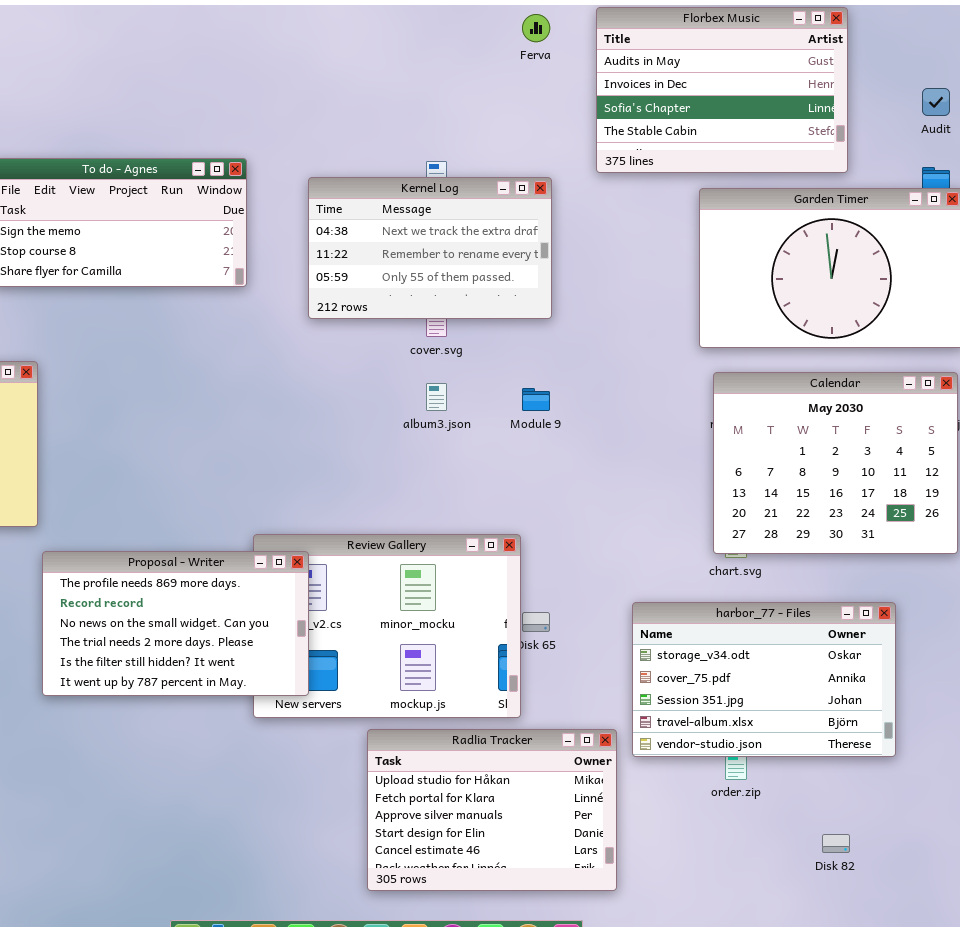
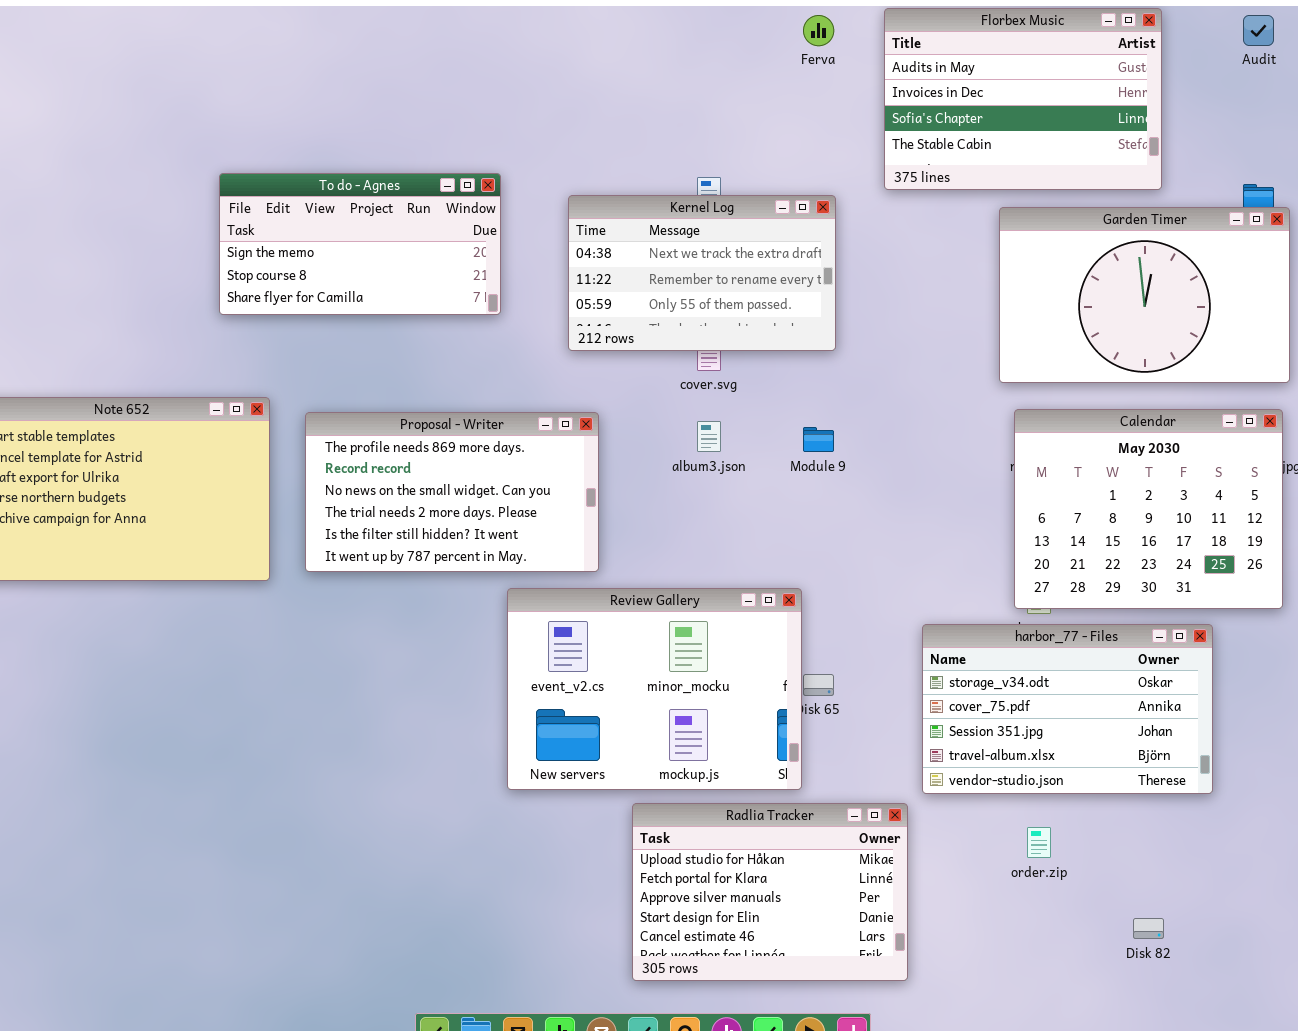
Audit: [922,88,950,116] -> [1243,15,1274,46], moved
Proposal - Writer: [42,551,309,696] -> [305,412,599,572], moved
harbor_77 - Files: [632,602,896,757] -> [922,624,1213,794], moved

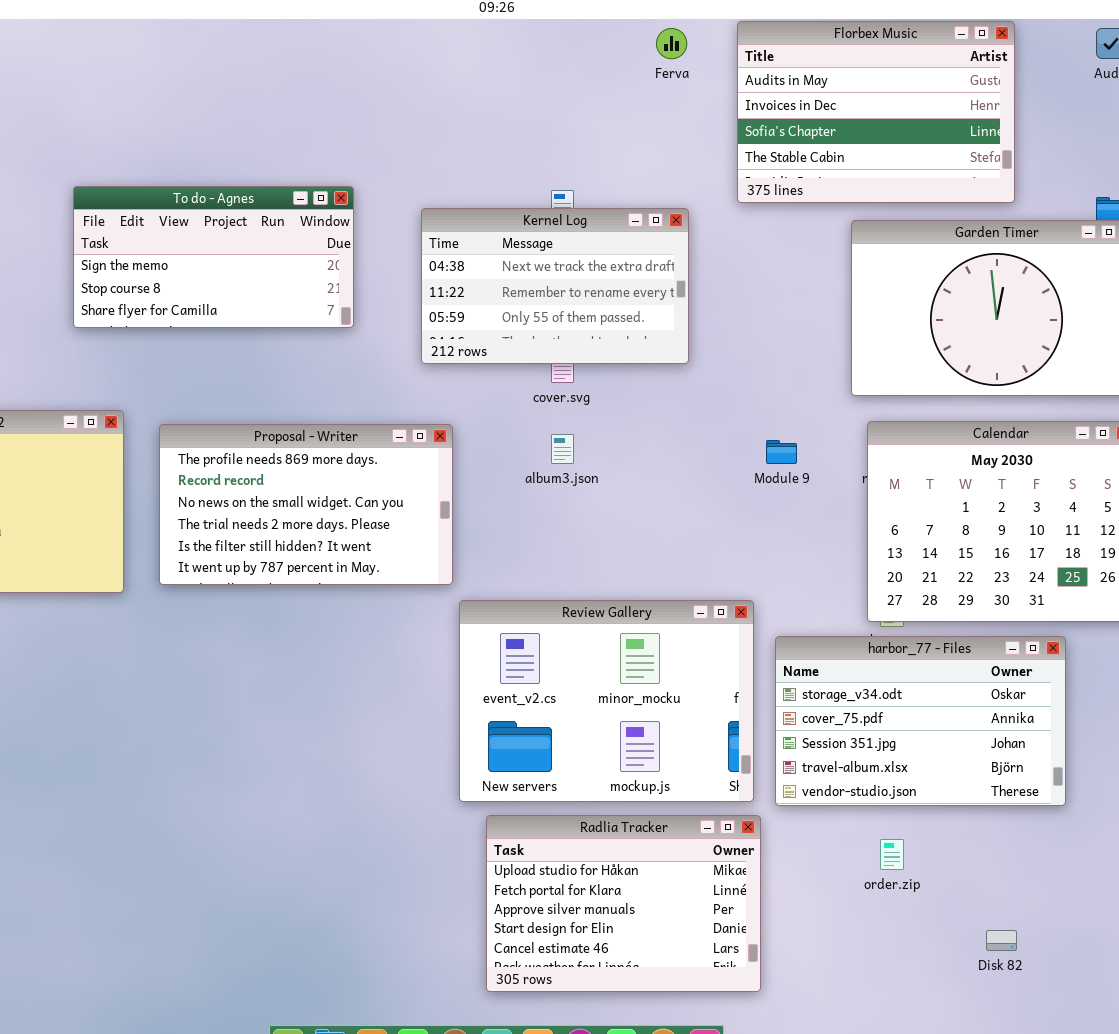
Module 9: [803,427,834,452] -> [766,440,797,464], moved
Review Gallery: [507,588,802,790] -> [459,600,754,802], moved

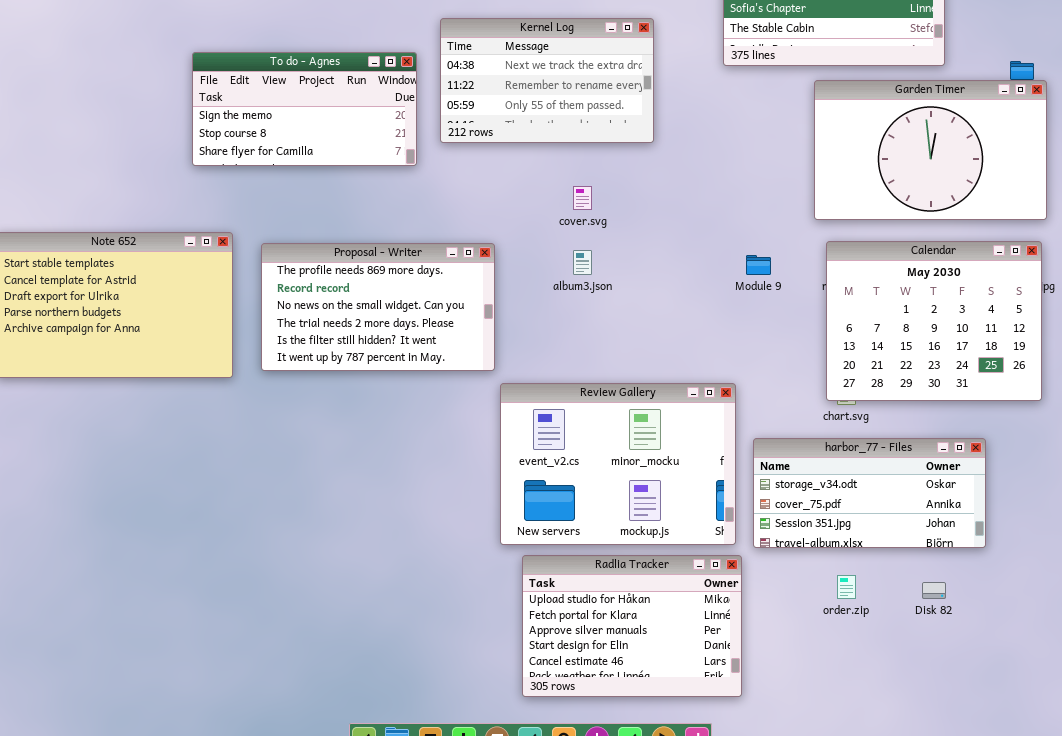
Kernel Log: [421,208,689,364] -> [440,18,654,143], moved
harbor_77 - Files: [775,636,1066,806] -> [753,438,986,548], resized
Disk 82: [986,930,1017,951] -> [922,582,946,599], moved

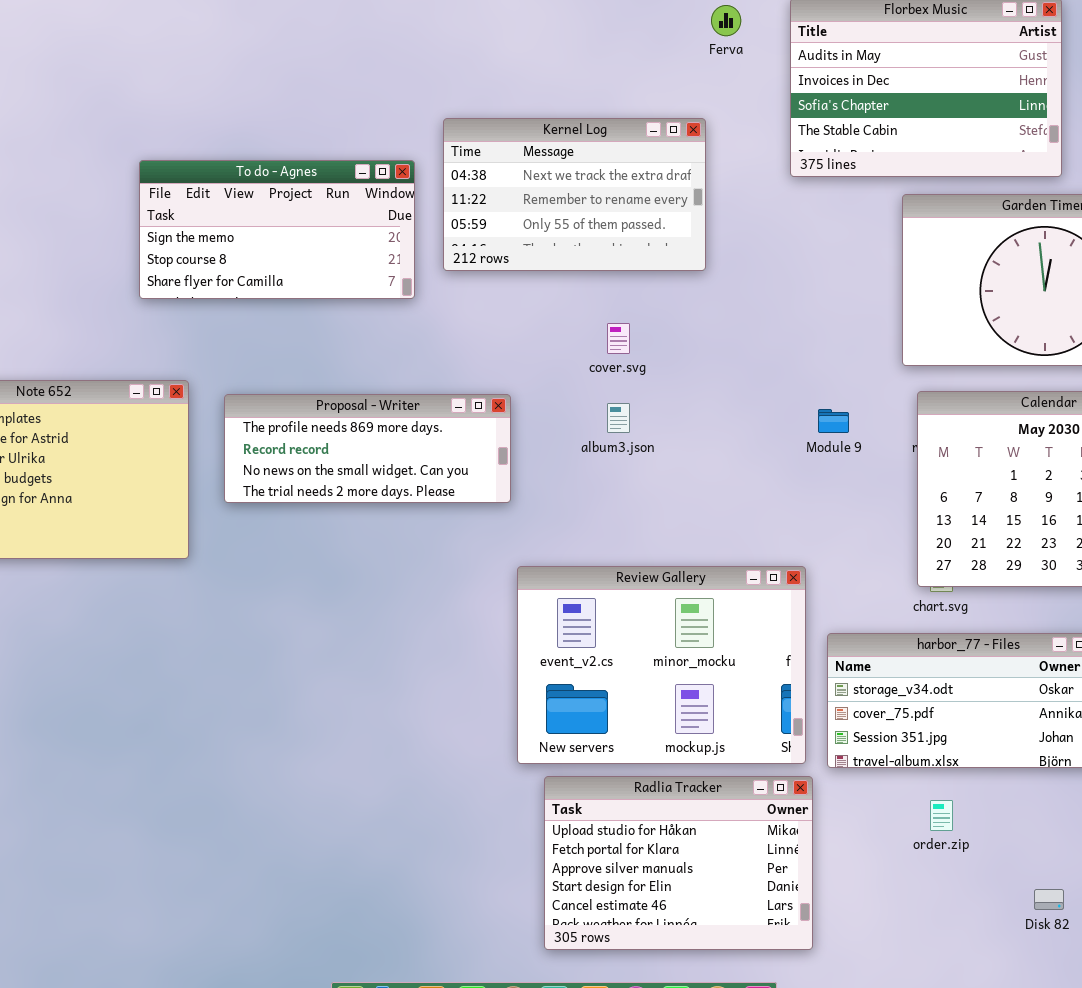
Proposal - Writer: [261,243,495,371] -> [224,394,511,503], resized
Disk 82: [922,582,946,599] -> [1034,889,1064,910], moved

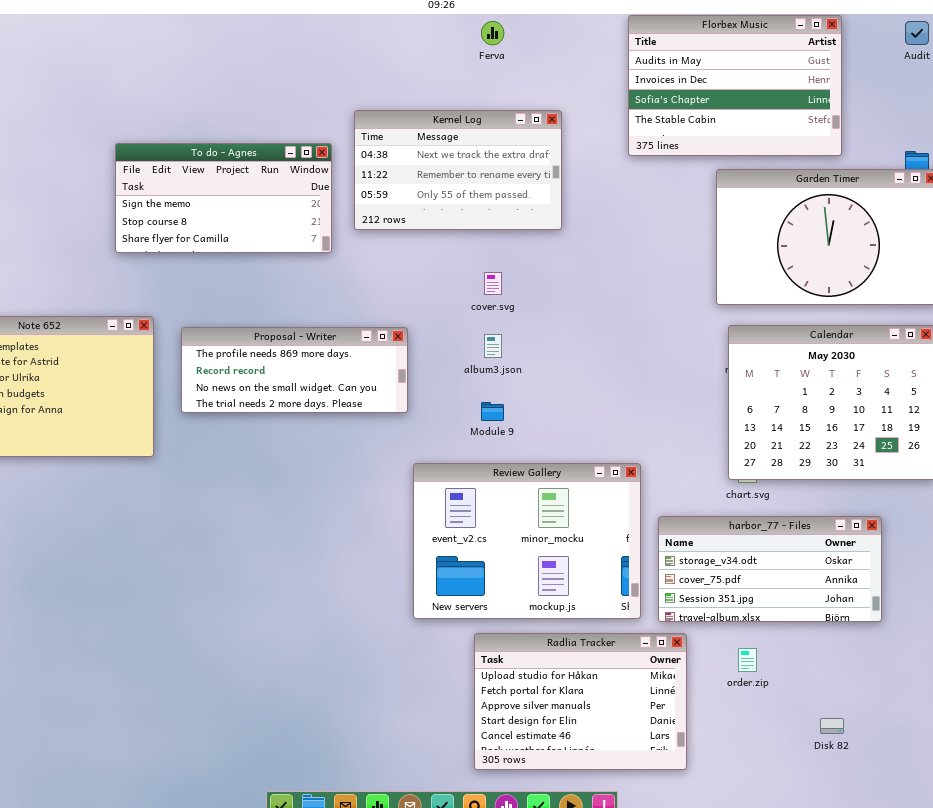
Ferva: [711,5,741,36] -> [481,21,504,45], moved
Module 9: [818,409,849,433] -> [481,402,504,421], moved
Radlia Tracker: [544,776,813,950] -> [474,633,687,770], moved

